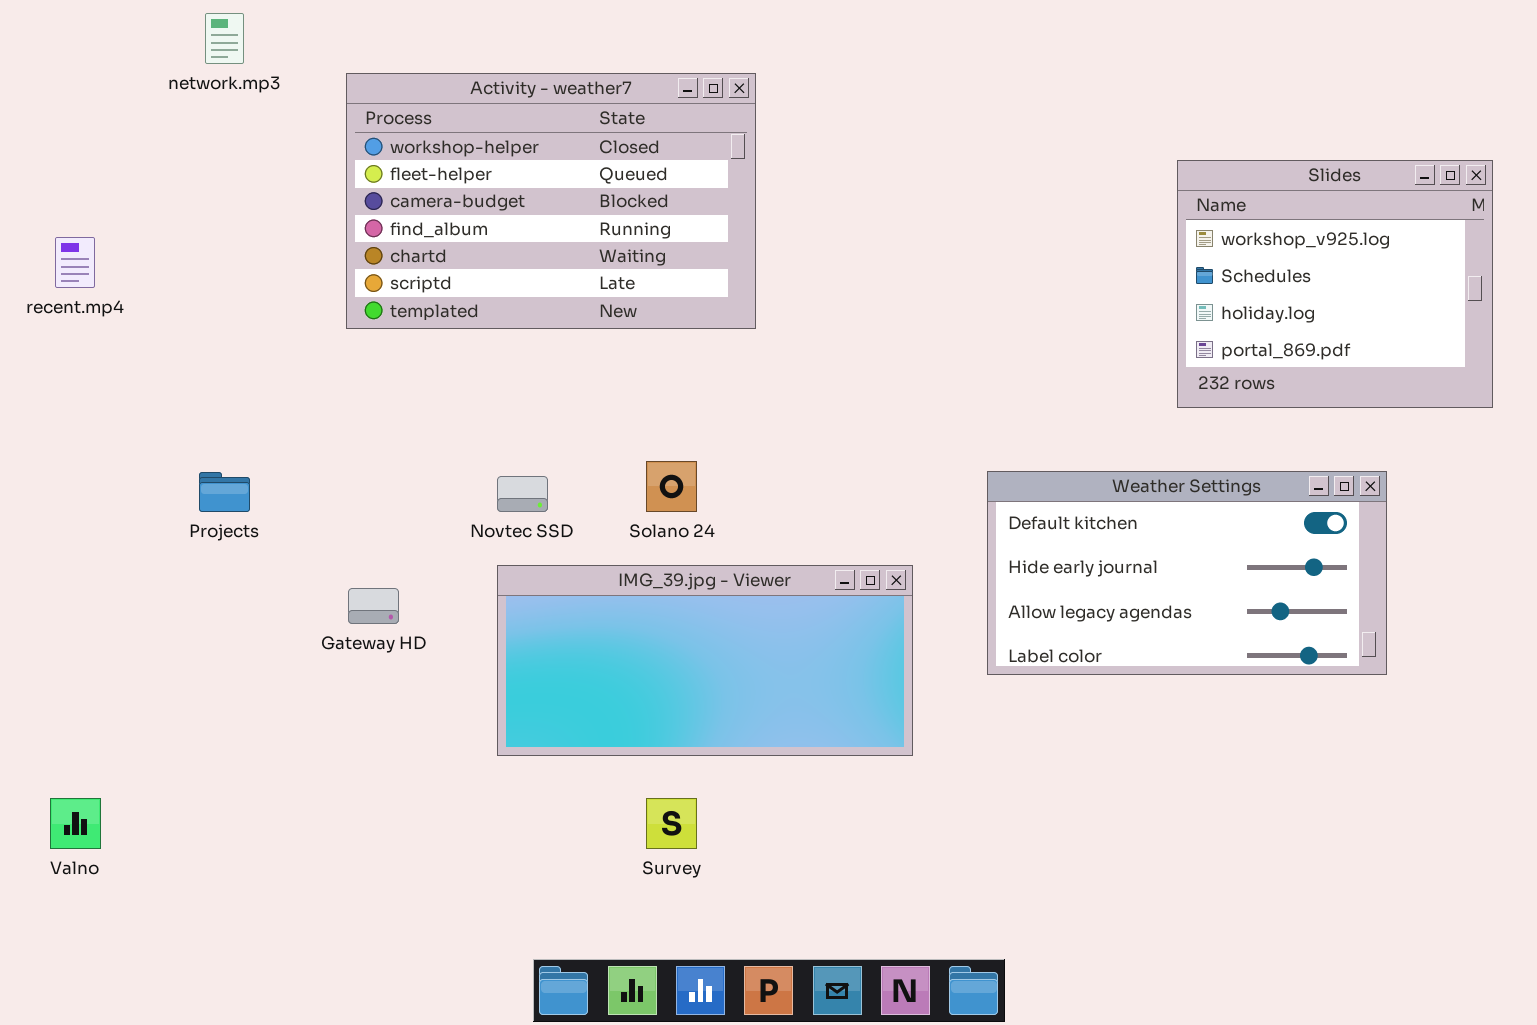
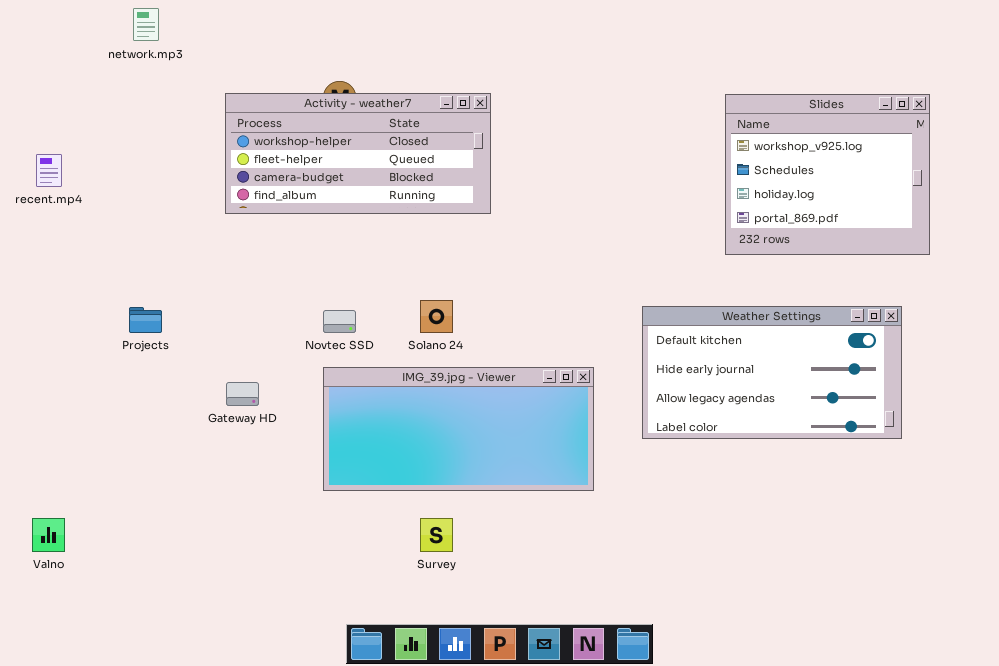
Activity - weather7: [346,73,756,329] -> [225,93,491,214], resized
Slides: [1177,160,1493,408] -> [725,94,930,255], moved

